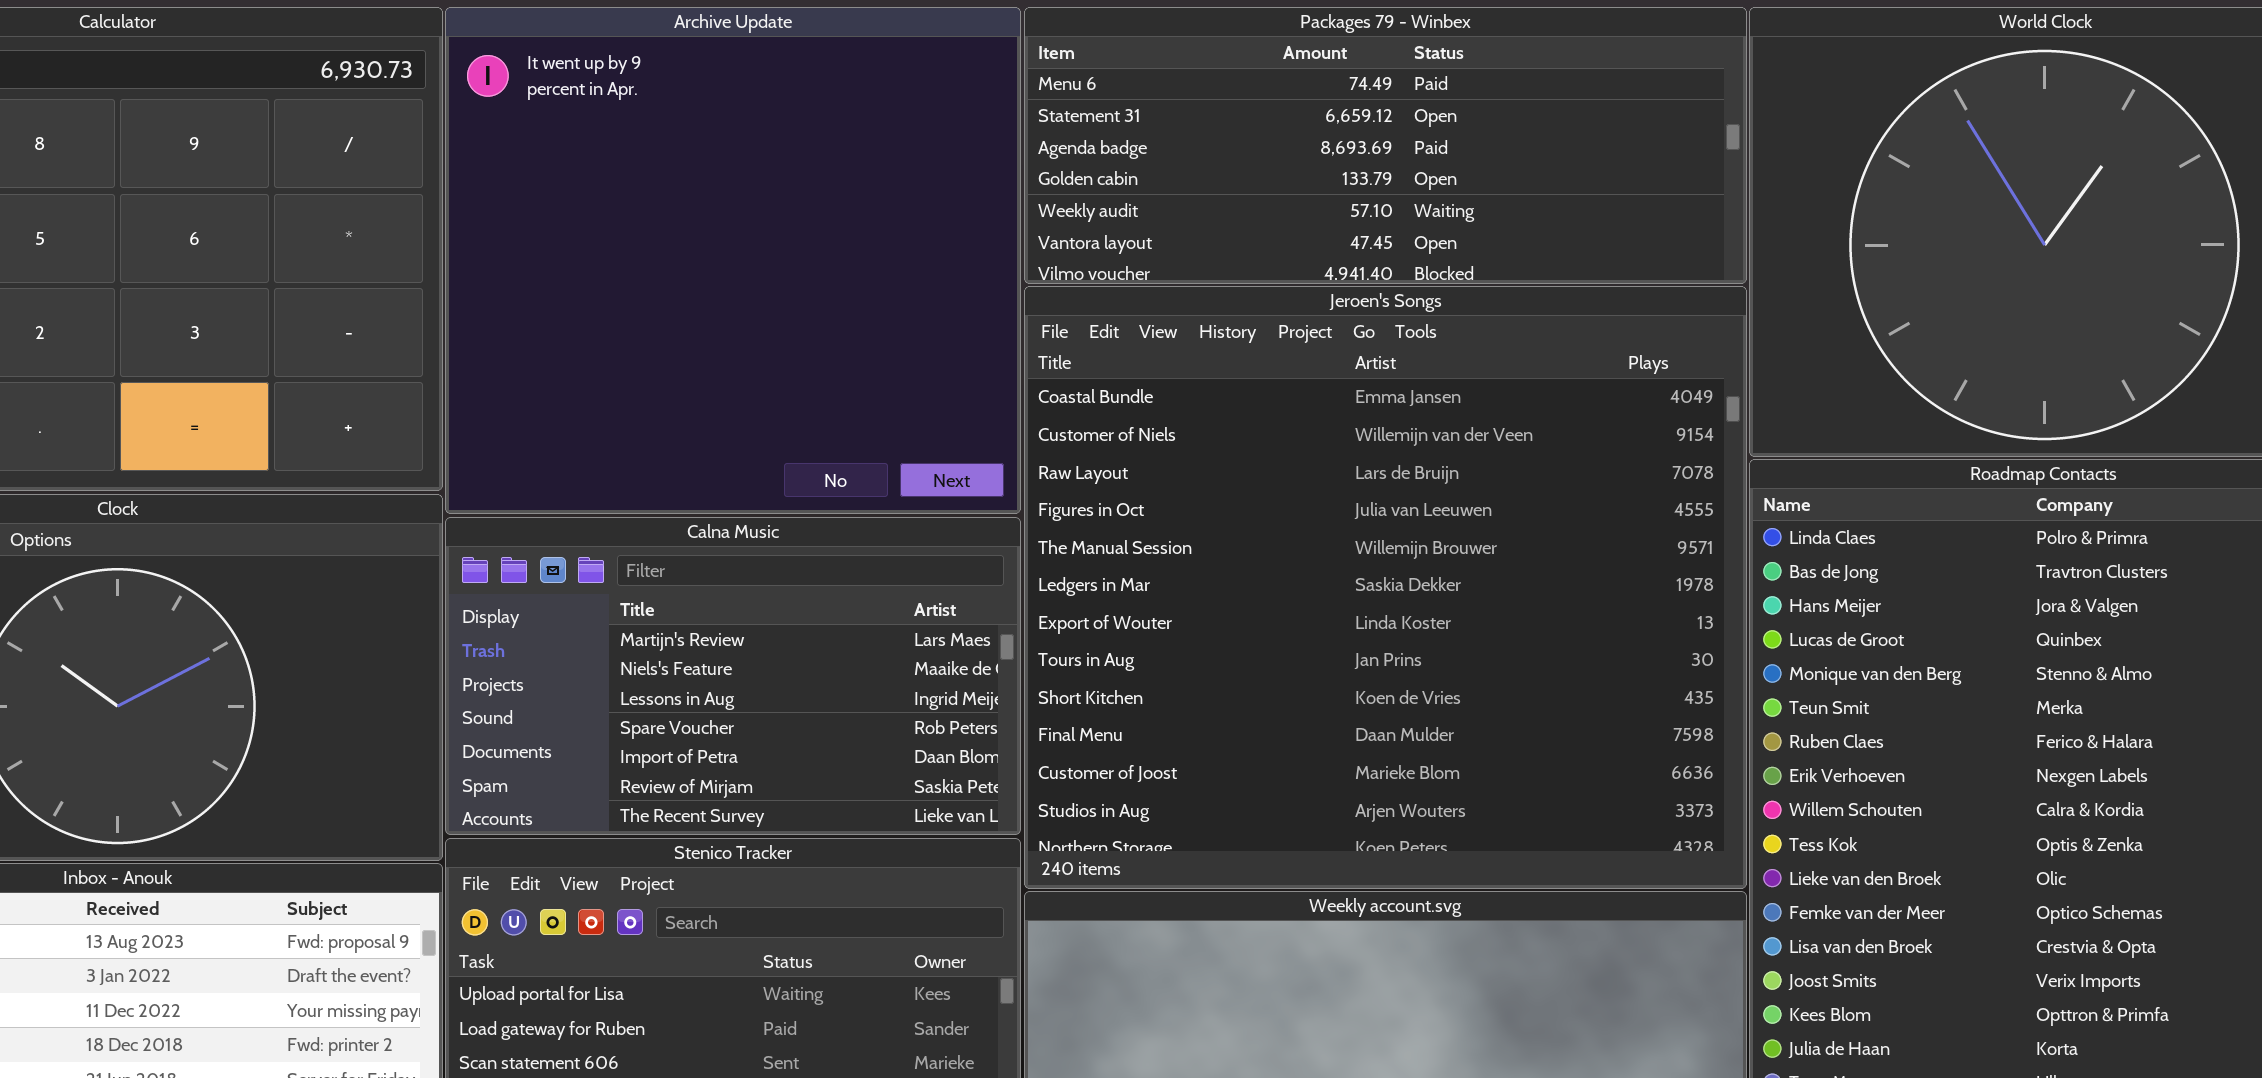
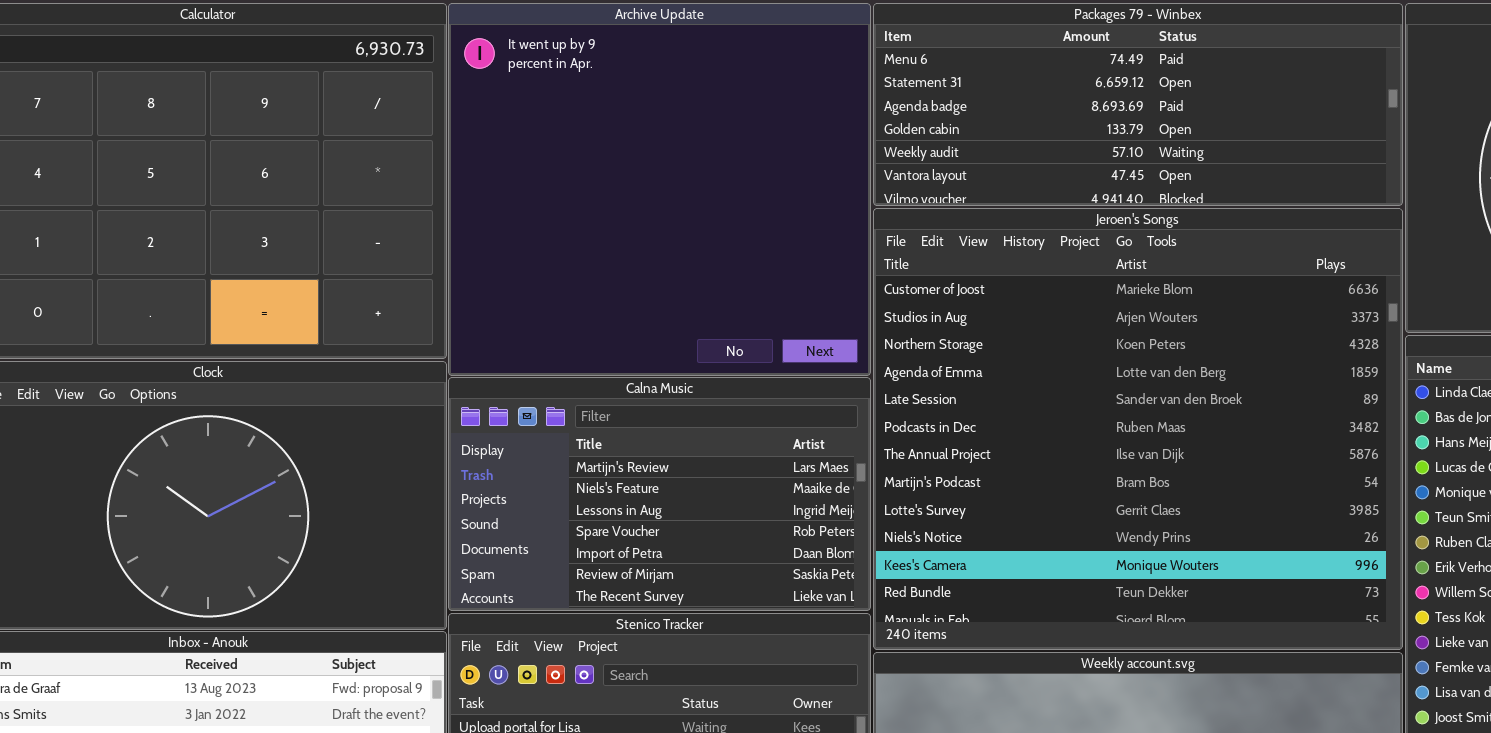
Jeroen's Songs: [1024,286,1747,889] -> [873,208,1403,650], scrolled down 10 rows

